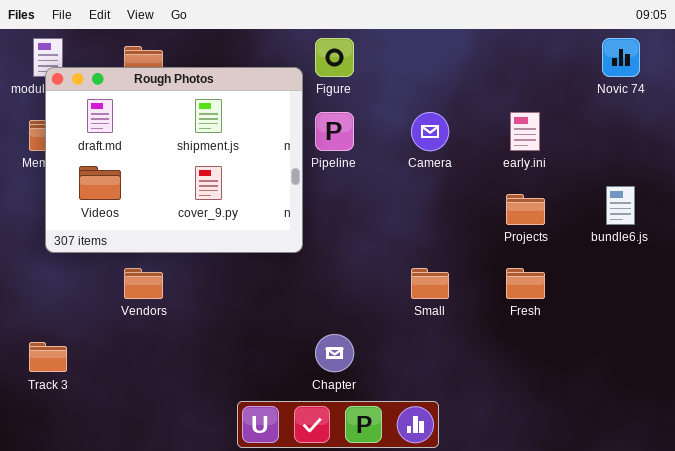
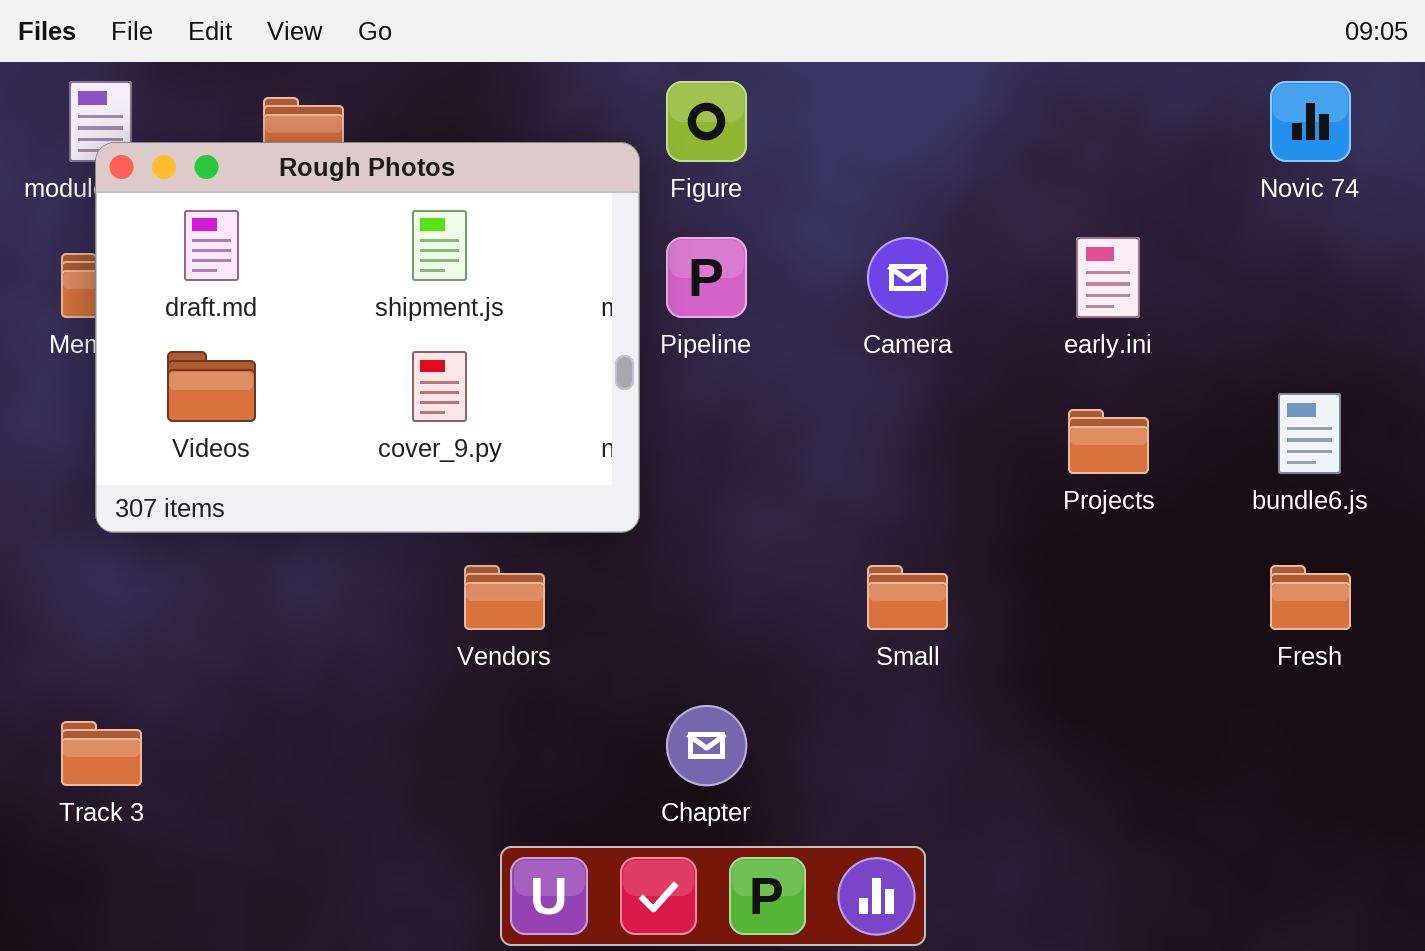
Vendors: [124,268,163,299] -> [464,565,545,630], moved
Fresh: [506,268,545,299] -> [1270,565,1351,630], moved

